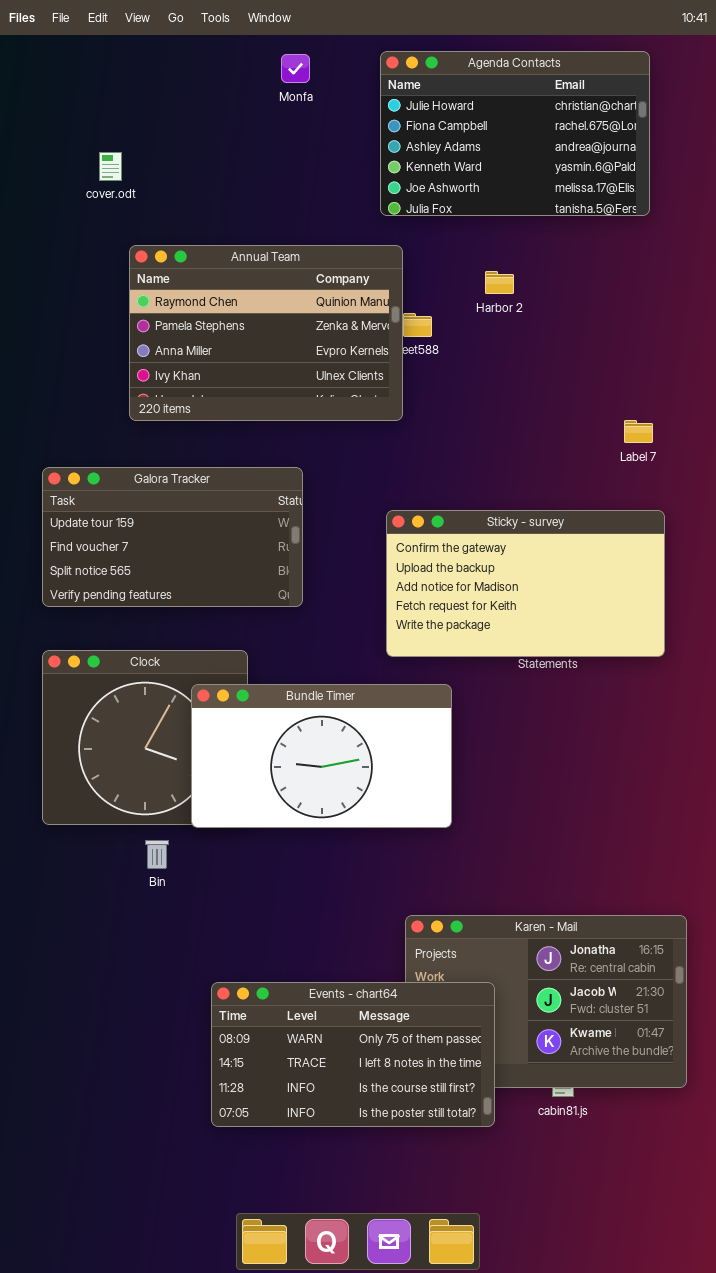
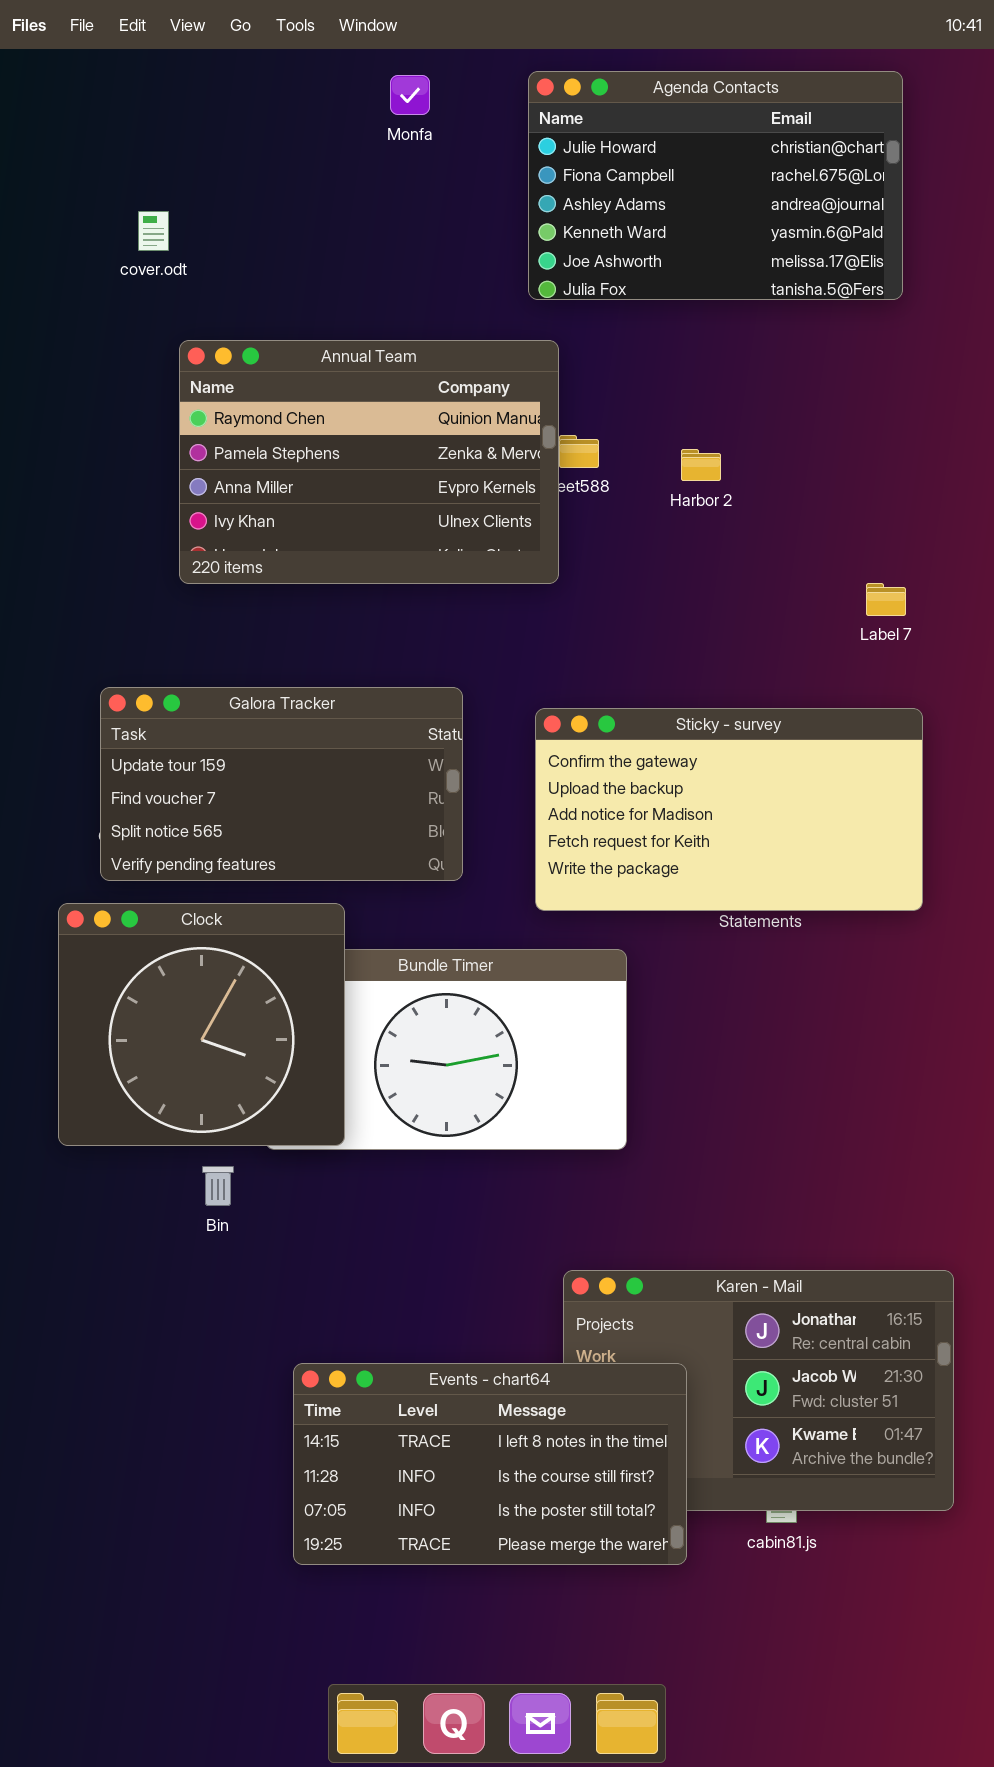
Harbor 2: [485,271,514,294] -> [681,449,721,481], moved
Galora Tracker: [42,467,303,607] -> [100,687,463,881], moved
Clock: [42,650,248,825] -> [58,903,345,1146], raised
Events - chart64: [211,982,495,1127] -> [293,1363,687,1565], scrolled down 1 row

